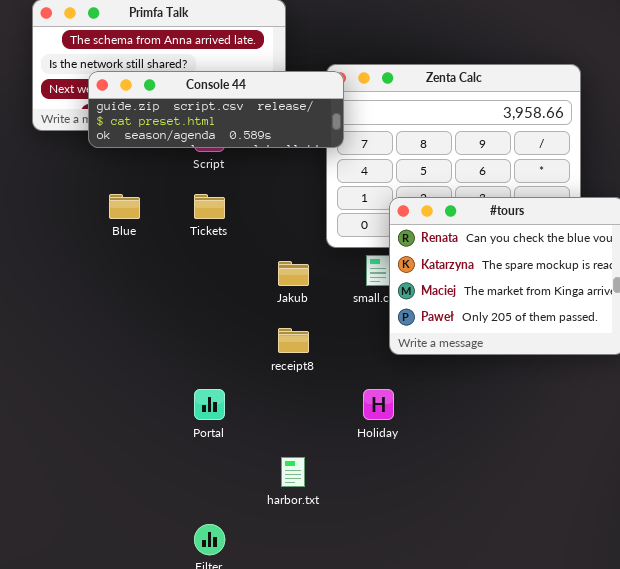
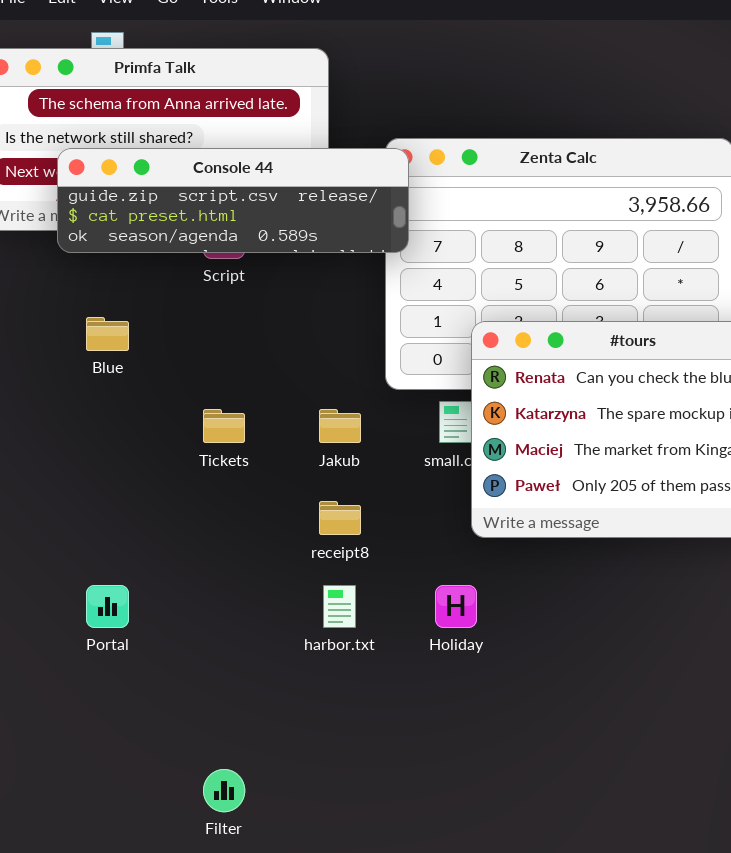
Tickets: [194,194,225,219] -> [203,409,245,443], moved
Portal: [194,389,225,420] -> [86,585,129,628], moved
harbor.txt: [281,457,305,487] -> [323,585,356,628], moved

